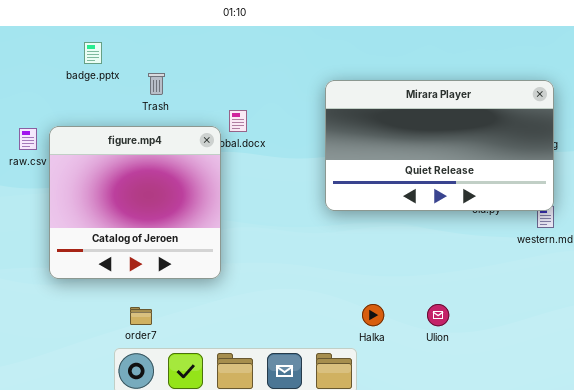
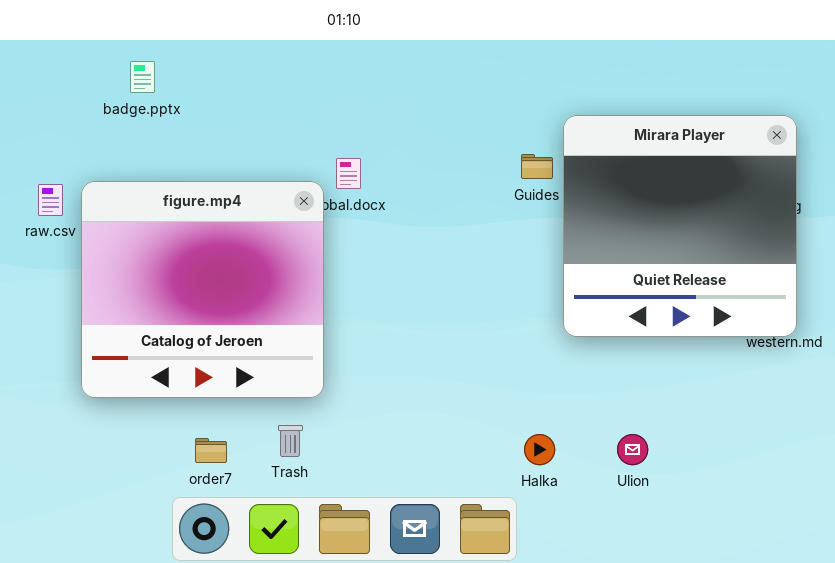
Trash: [148,73,165,95] -> [278,425,303,457], moved
Mirara Player: [325,80,554,211] -> [563,115,797,337], resized

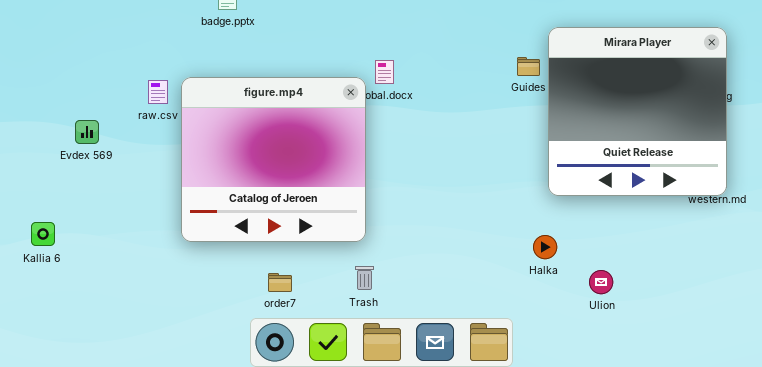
Trash: [278,425,303,457] -> [355,266,374,290], moved
Halka: [524,434,555,465] -> [533,235,557,259], moved

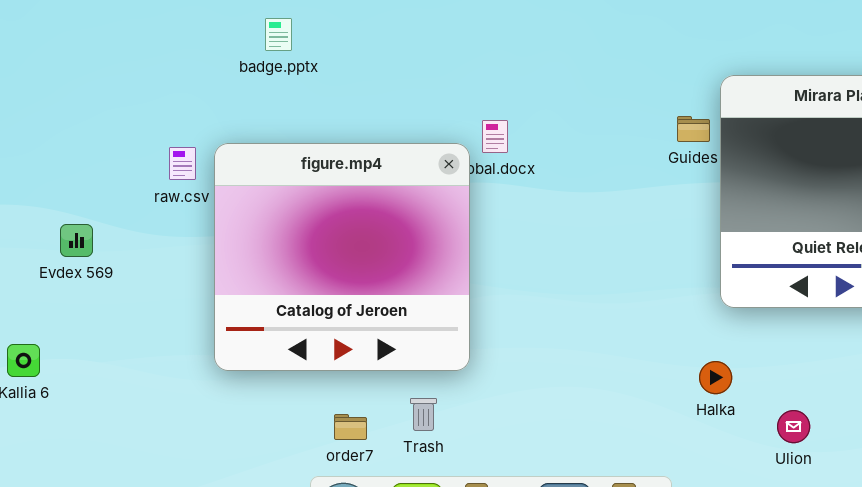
Evdex 569: [75,120,99,144] -> [60,224,93,257], moved
Trash: [355,266,374,290] -> [410,398,437,431], moved

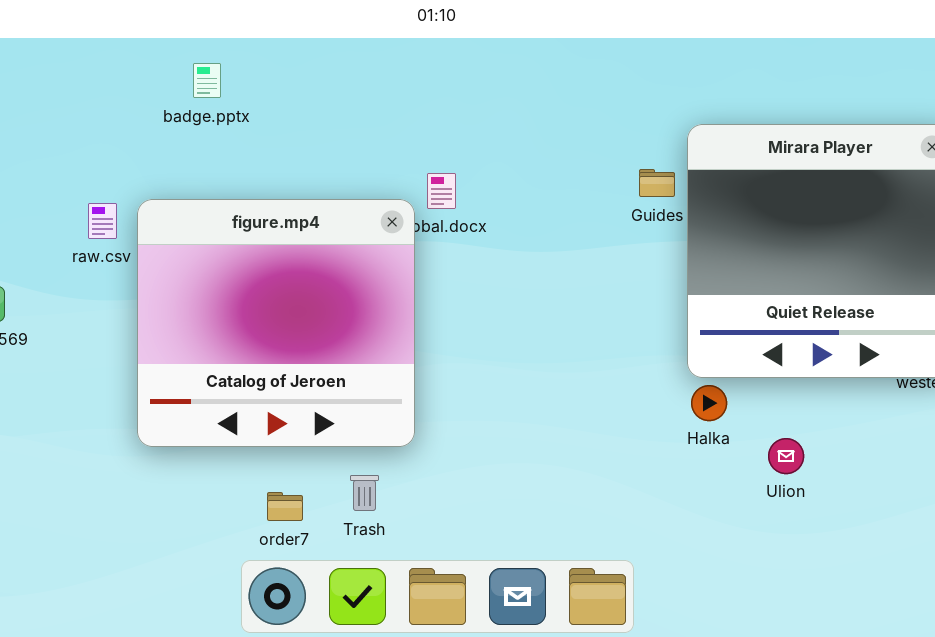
Halka: [699,361,732,394] -> [691,385,727,421], moved
Ulion: [777,410,810,443] -> [768,438,804,474], moved

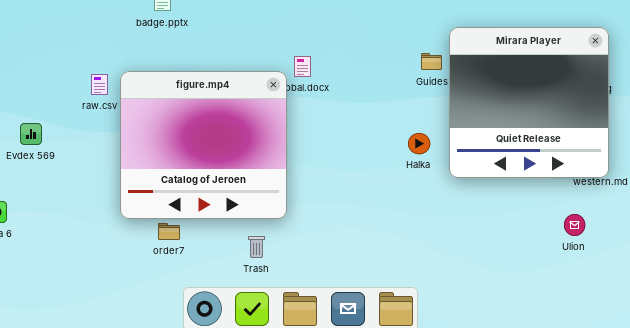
Halka: [691,385,727,421] -> [408,133,430,154], moved
Ulion: [768,438,804,474] -> [564,214,585,236], moved
order7: [267,492,303,521] -> [158,223,180,240], moved

